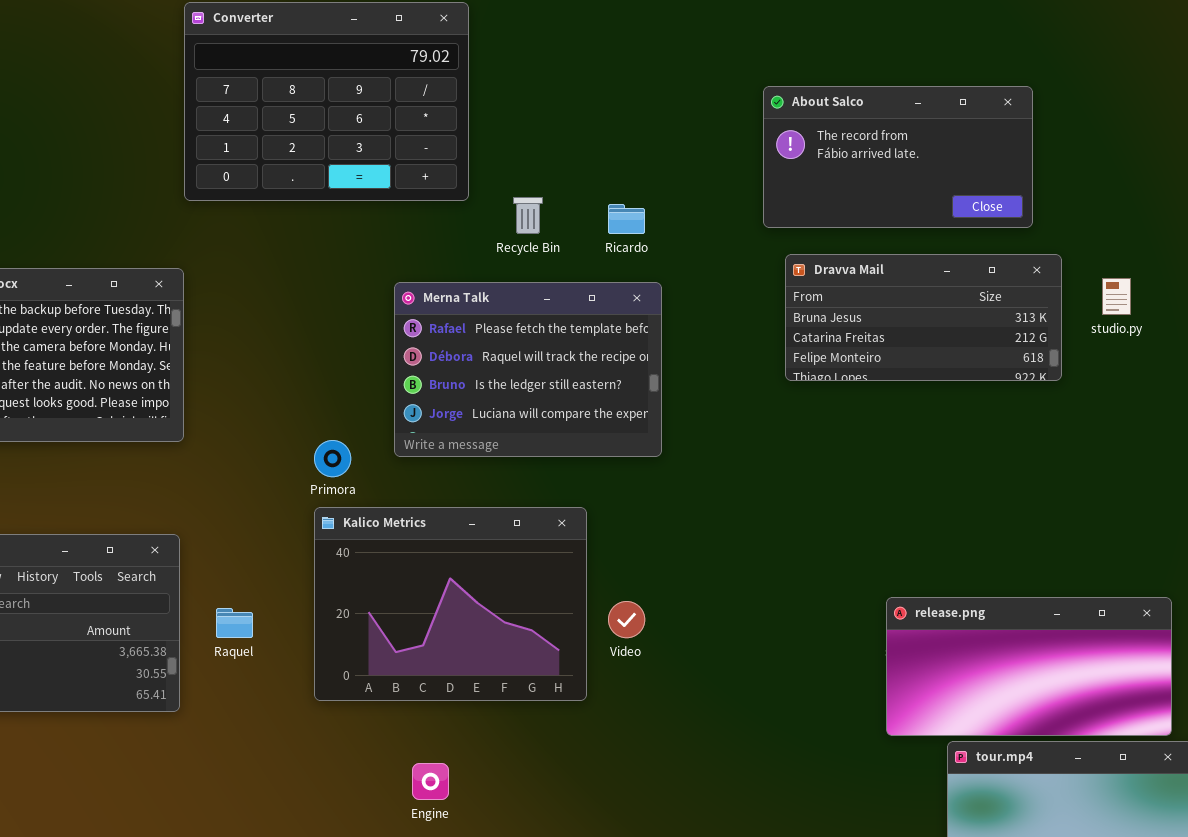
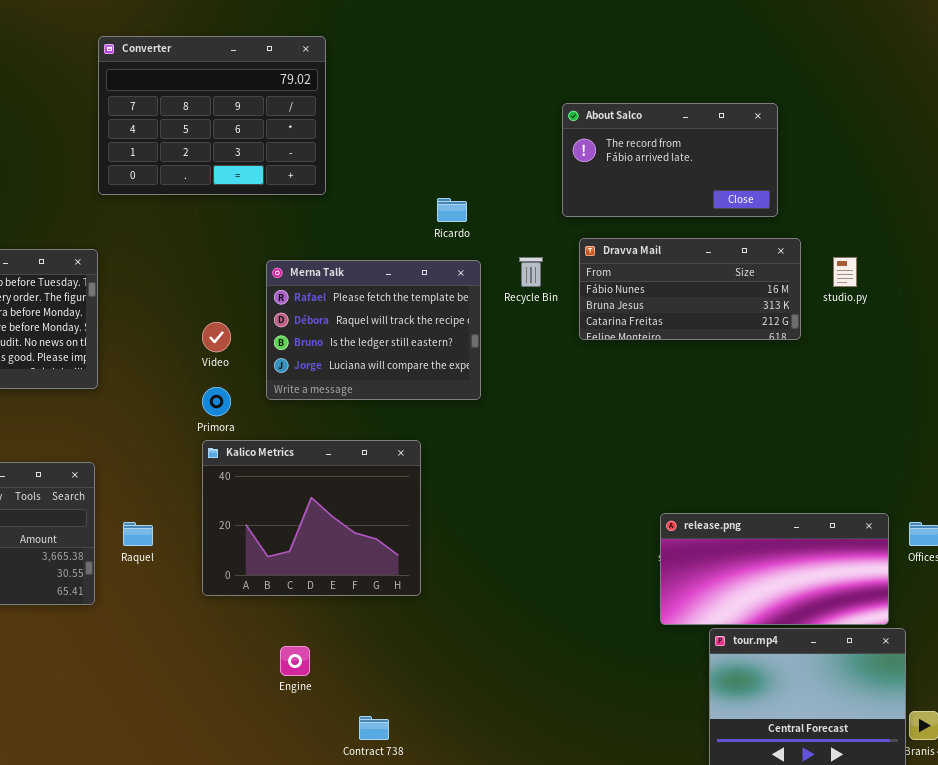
Recycle Bin: [513,197,543,234] -> [519,257,543,287], moved
Dravva Mail: [785,254,1062,381] -> [579,238,801,340], scrolled up 1 row
Video: [608,601,645,638] -> [202,322,231,352], moved

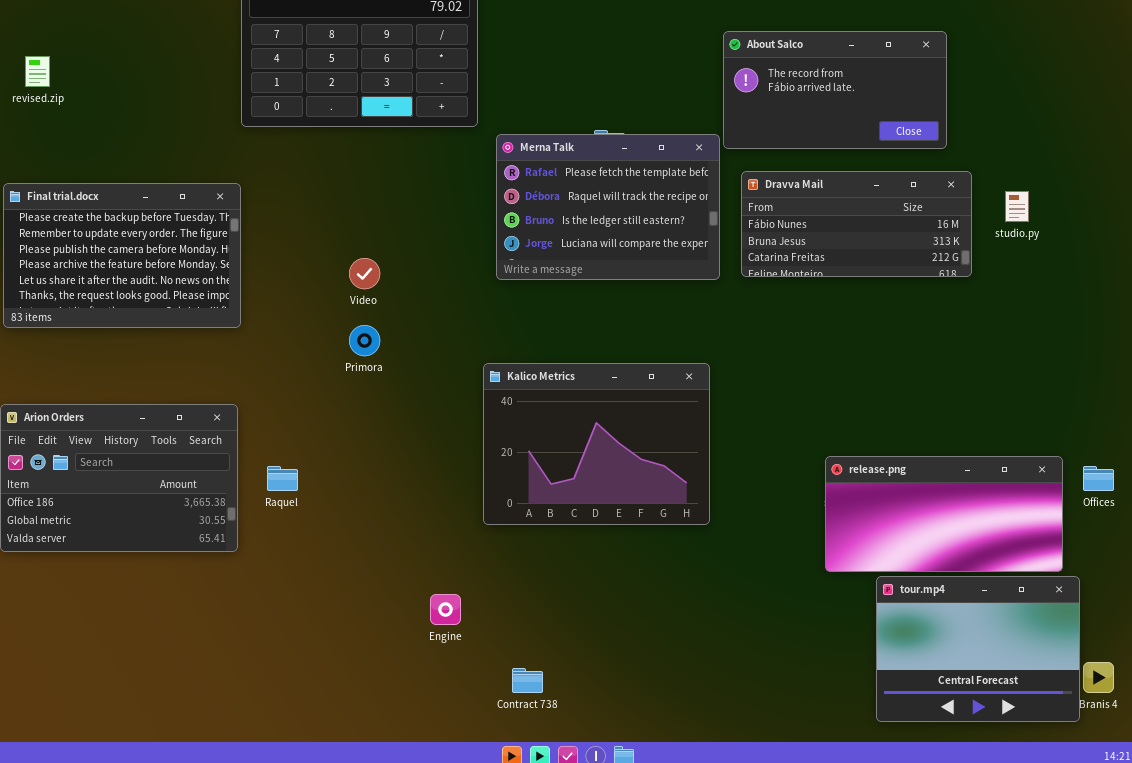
Merna Talk: [266,260,481,400] -> [496,134,720,280], moved
Kalico Metrics: [202,440,421,596] -> [483,363,710,525], moved

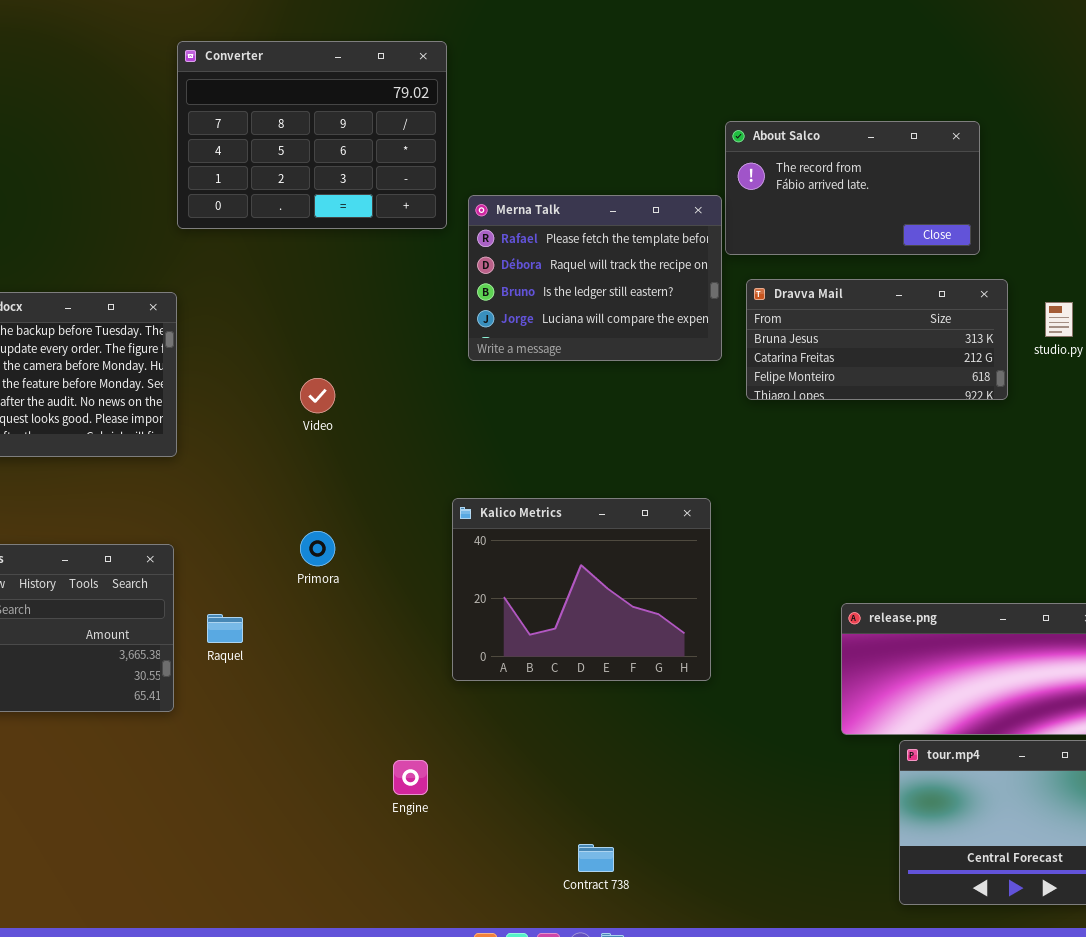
Merna Talk: [496,134,720,280] -> [468,195,722,361], moved
Dravva Mail: [741,171,972,277] -> [746,279,1008,400], scrolled down 1 row
Primora: [349,325,380,356] -> [300,531,335,566], moved
Contract 738: [512,668,543,693] -> [578,844,614,872], moved

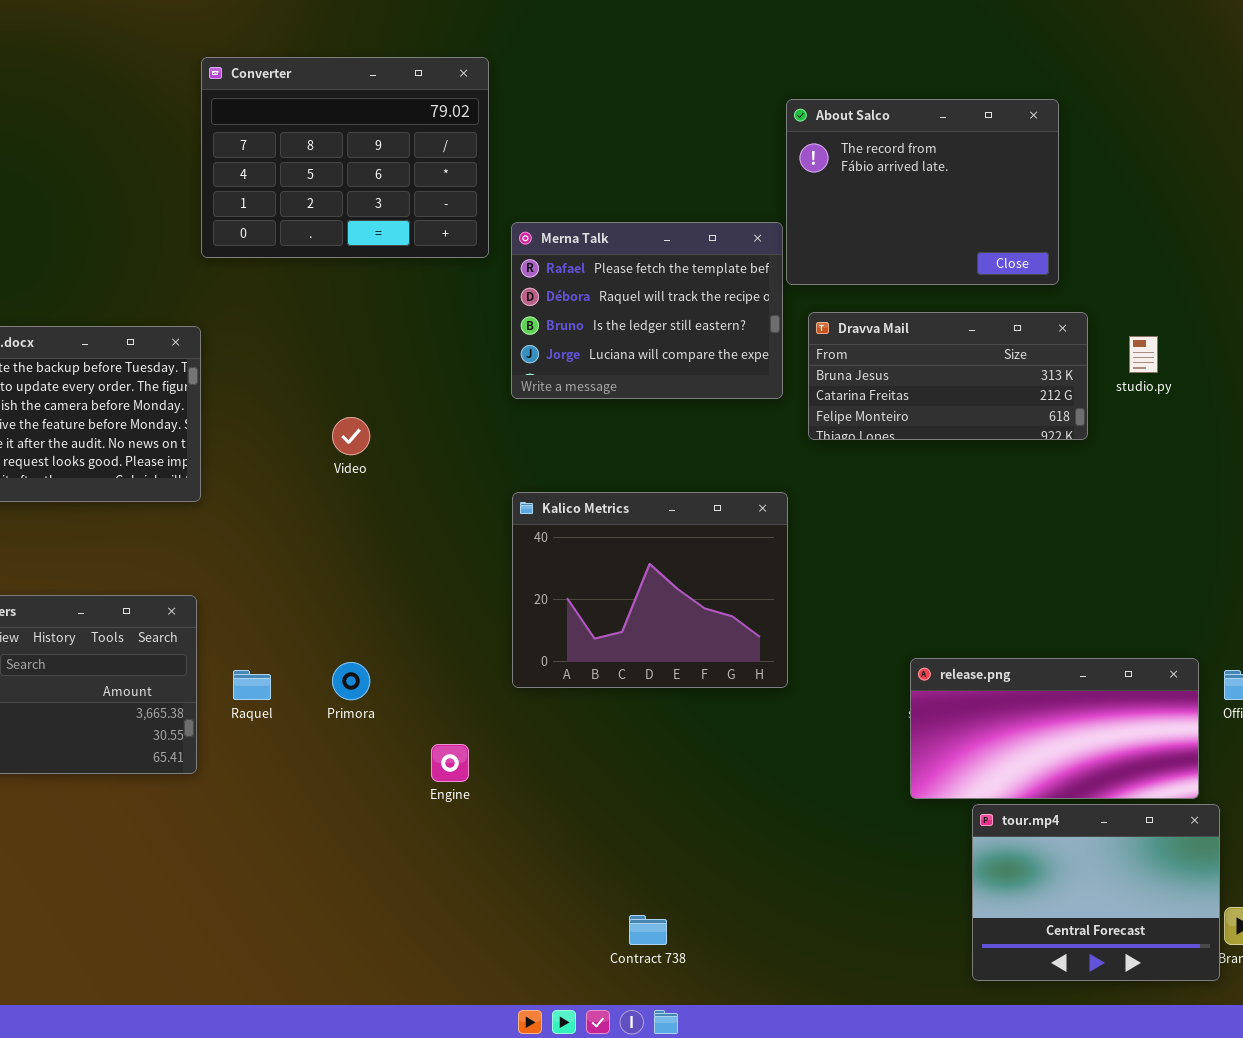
About Salco: [725,121,980,255] -> [786,99,1059,285], resized
Kalico Metrics: [452,498,711,681] -> [512,492,788,688], moved
Primora: [300,531,335,566] -> [332,662,370,700], moved
Engine: [393,760,428,795] -> [431,744,469,782], moved

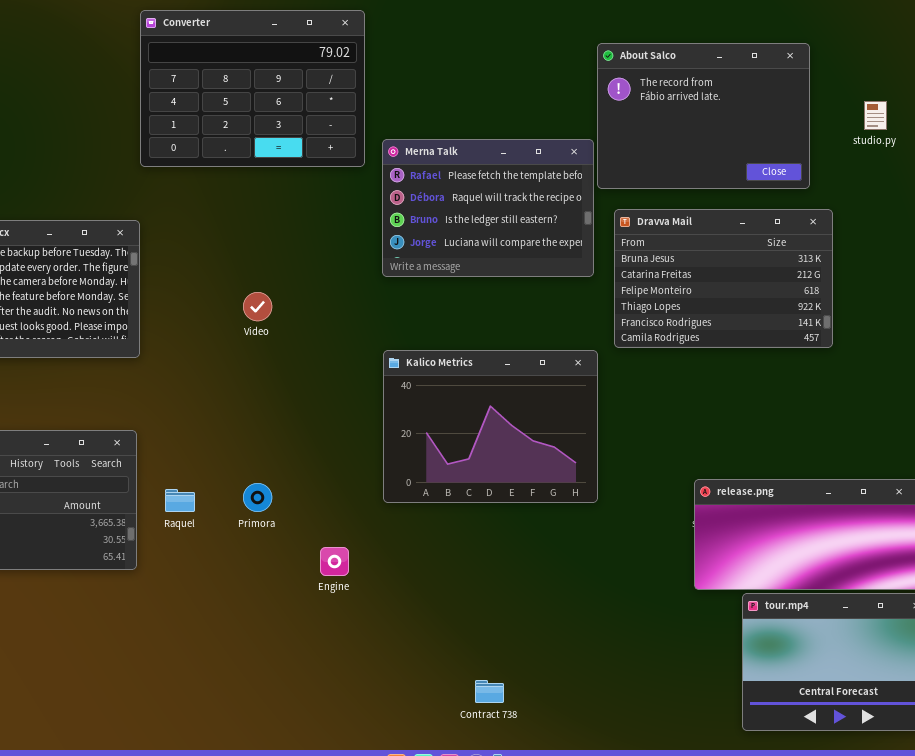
Dravva Mail: [808,312,1088,440] -> [614,209,833,348], resized
studio.py: [1129,336,1158,373] -> [864,101,887,130], moved

